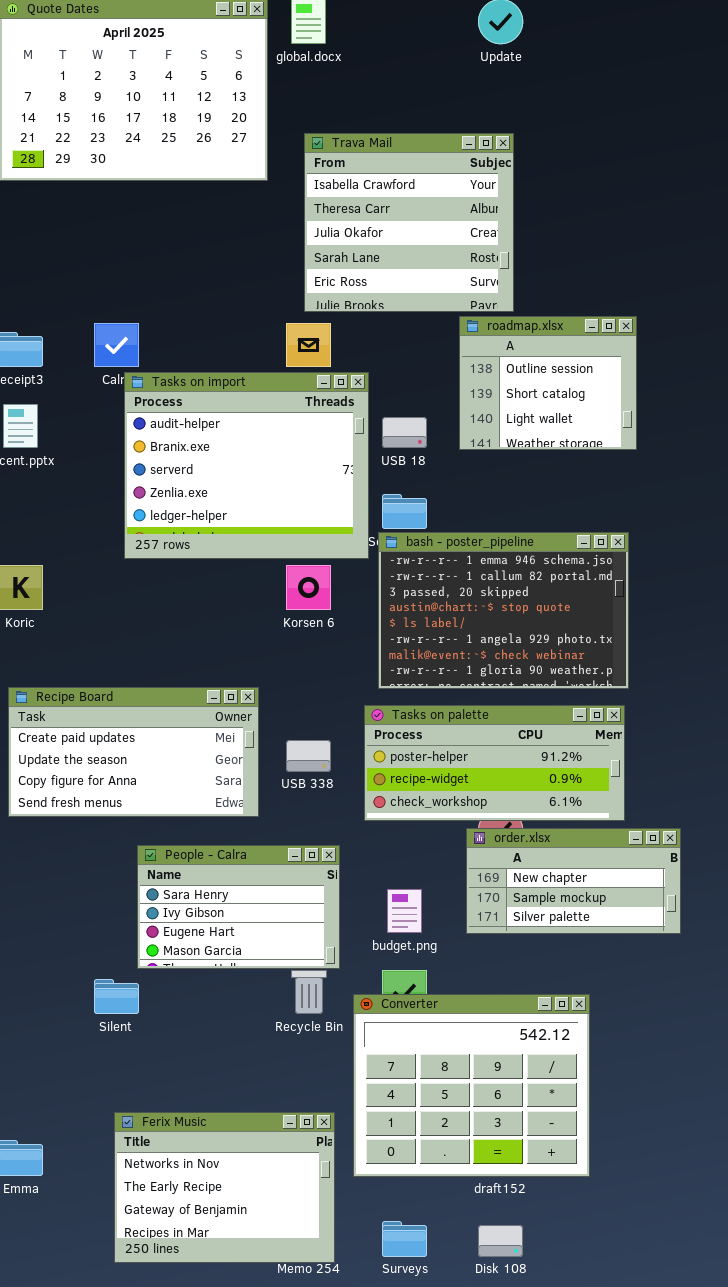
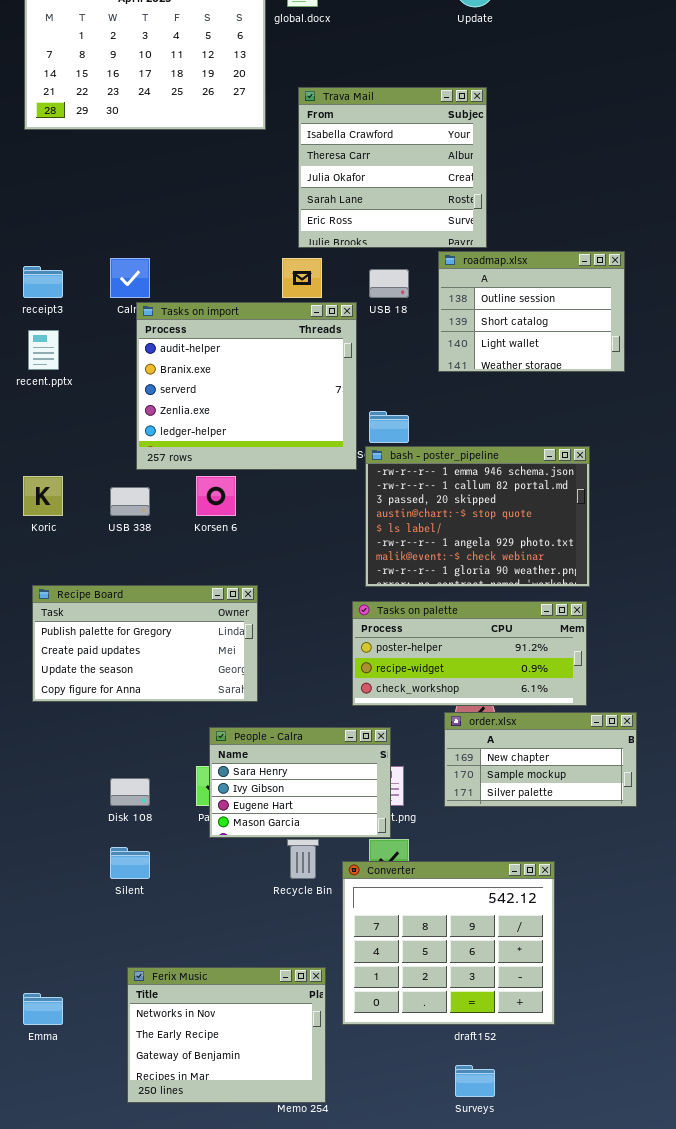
roadmap.xlsx: [459,316,637,450] -> [438,251,625,372], resized
USB 18: [382,417,427,448] -> [369,269,409,298], moved
Korsen 6: [286,565,331,610] -> [196,476,236,516], moved
Recipe Board: [8,687,259,817] -> [32,585,258,702], scrolled up 1 row
USB 338: [286,740,331,772] -> [110,487,150,516], moved
People - Calra: [137,845,340,969] -> [209,727,391,838], moved
Surveys: [382,1221,427,1257] -> [455,1065,495,1097], moved
Disk 108: [478,1225,523,1257] -> [110,778,150,806], moved

